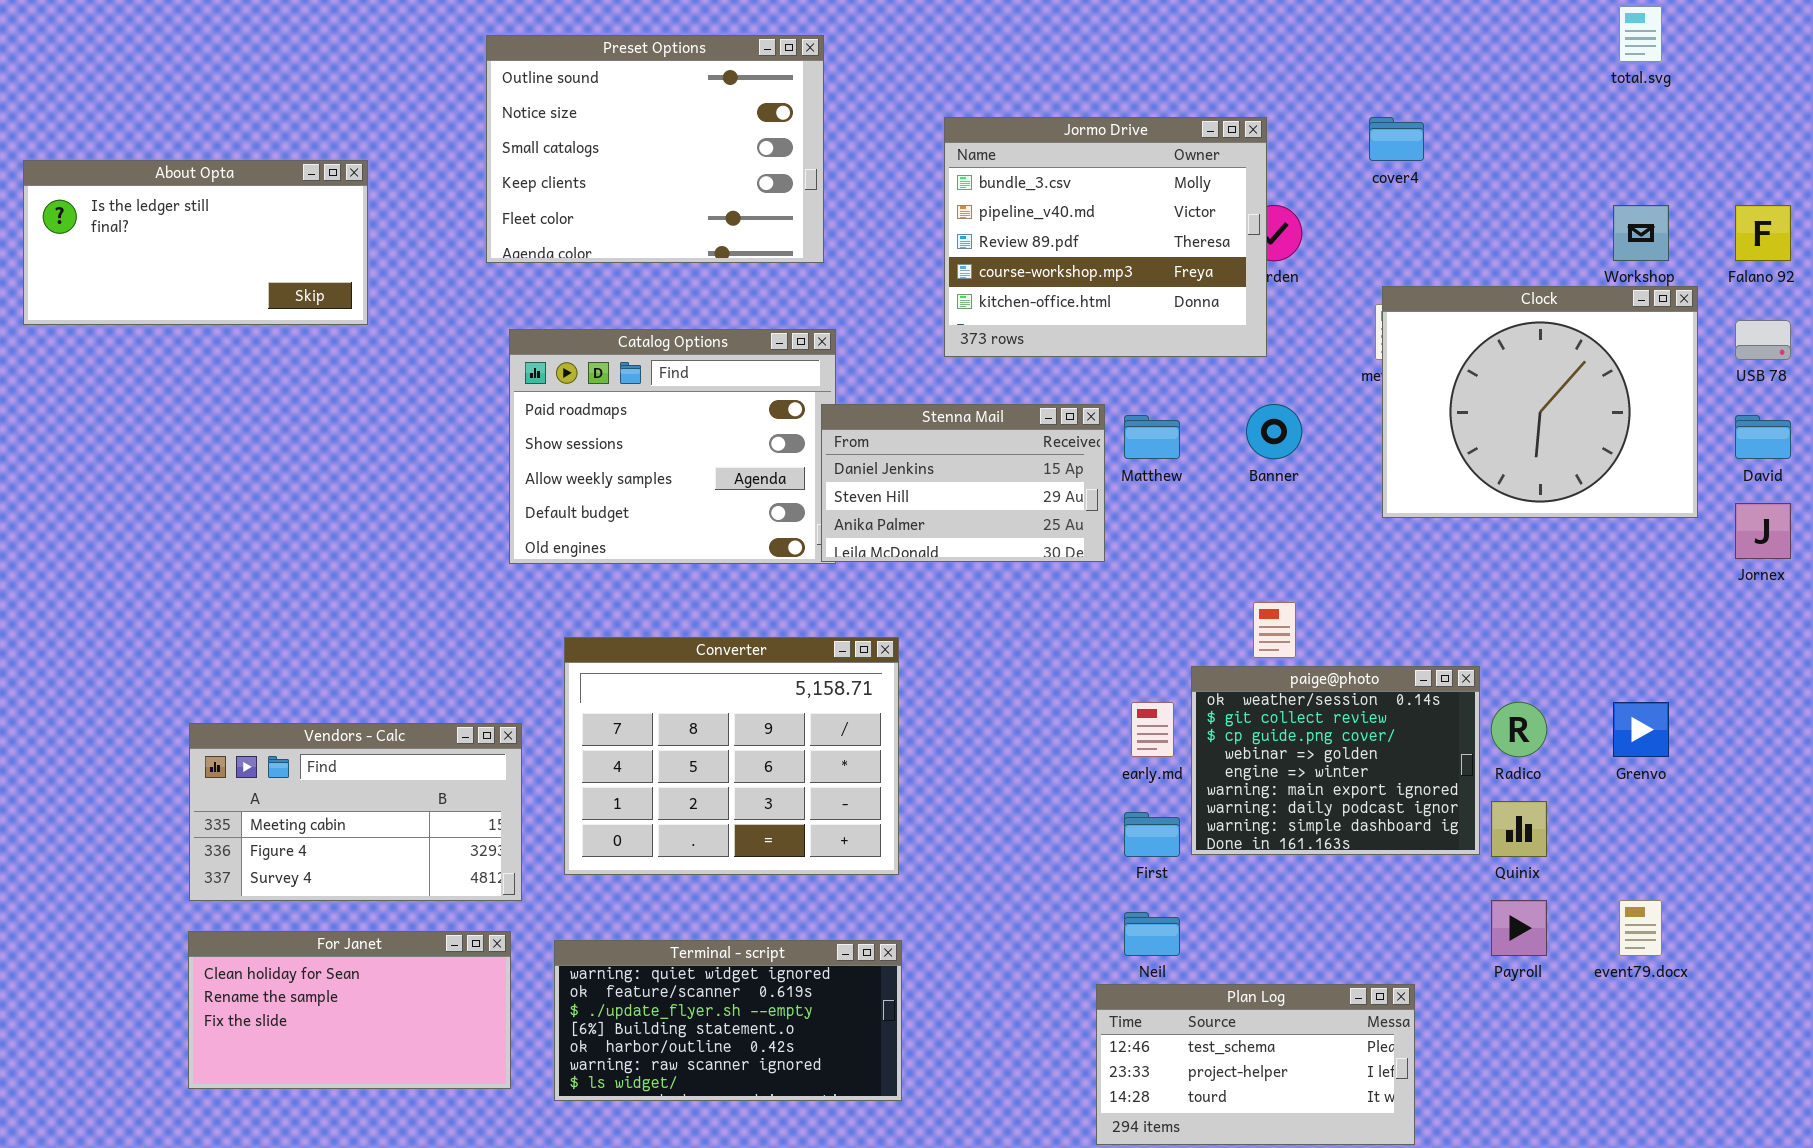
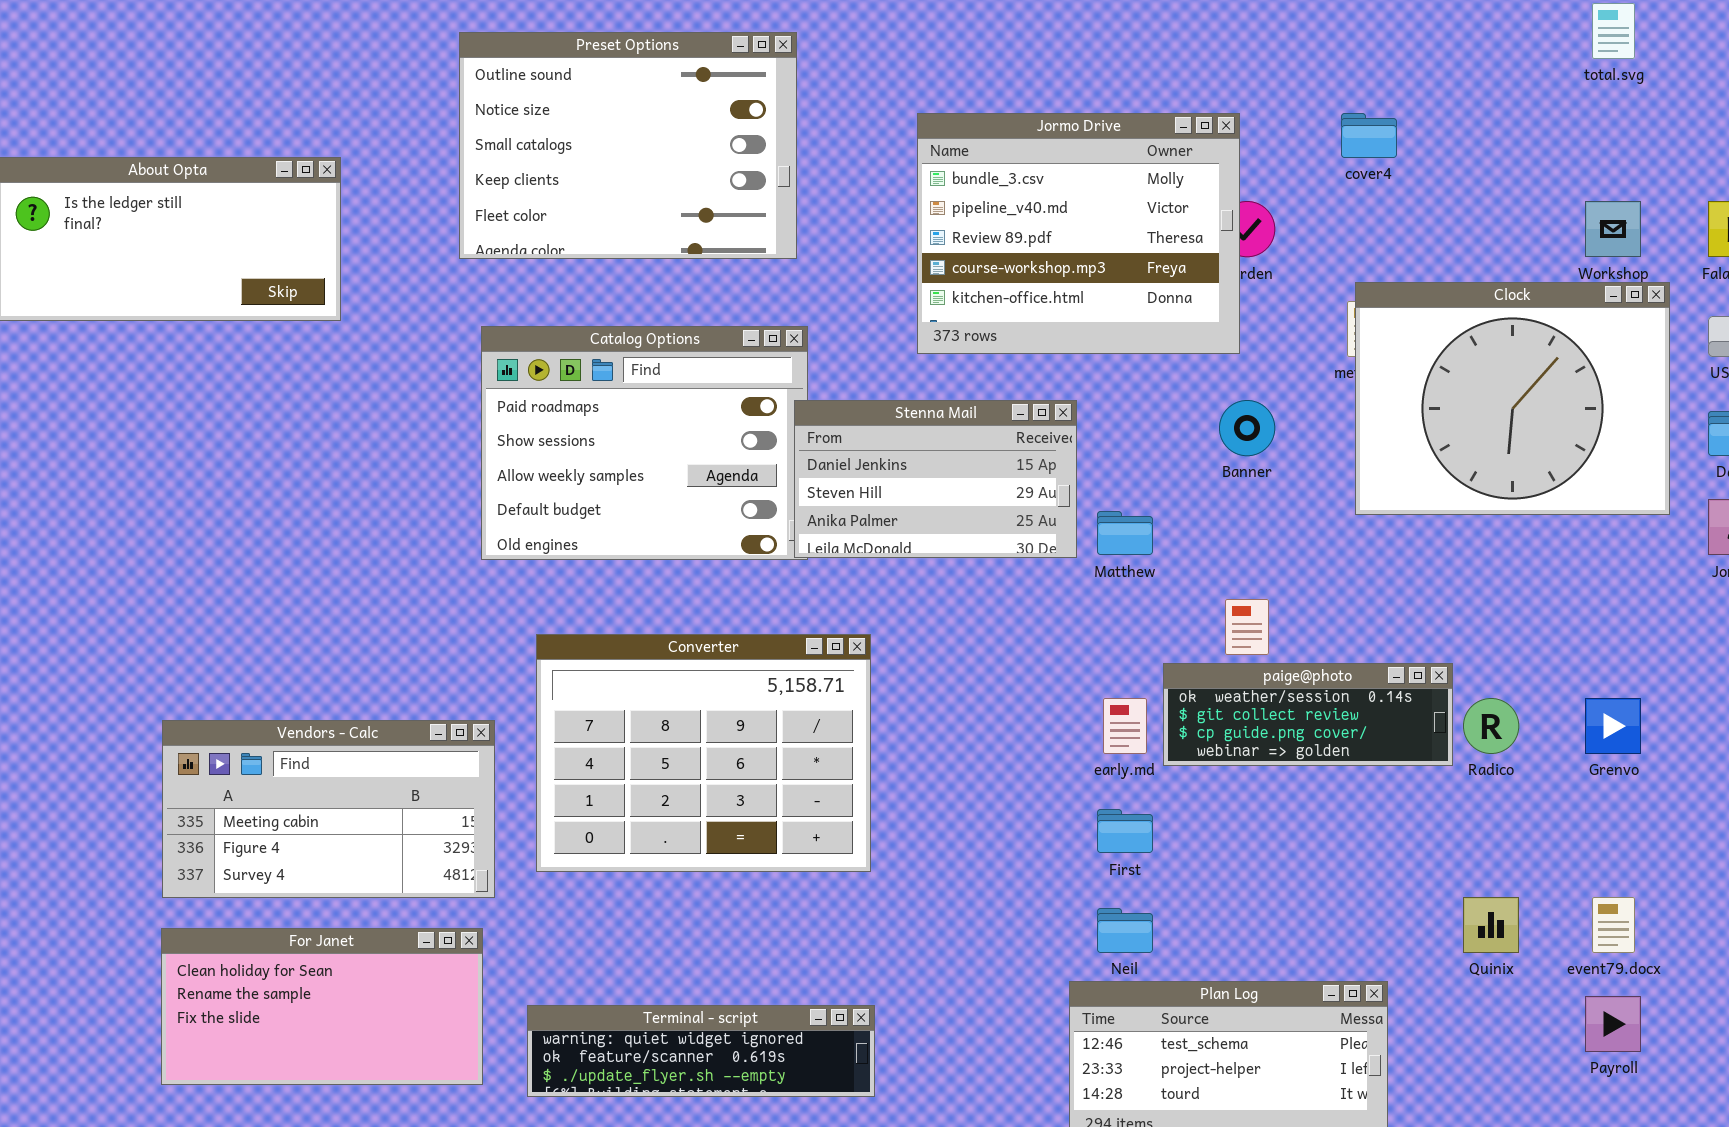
Matthew: [1124,415,1180,459] -> [1097,511,1153,555], moved
paige@photo: [1191,666,1480,855] -> [1163,663,1453,766], resized
Quinix: [1491,801,1547,857] -> [1463,897,1519,953], moved
Payroll: [1491,900,1547,956] -> [1585,996,1641,1052], moved
Terminal - script: [554,940,902,1101] -> [527,1005,875,1097], resized

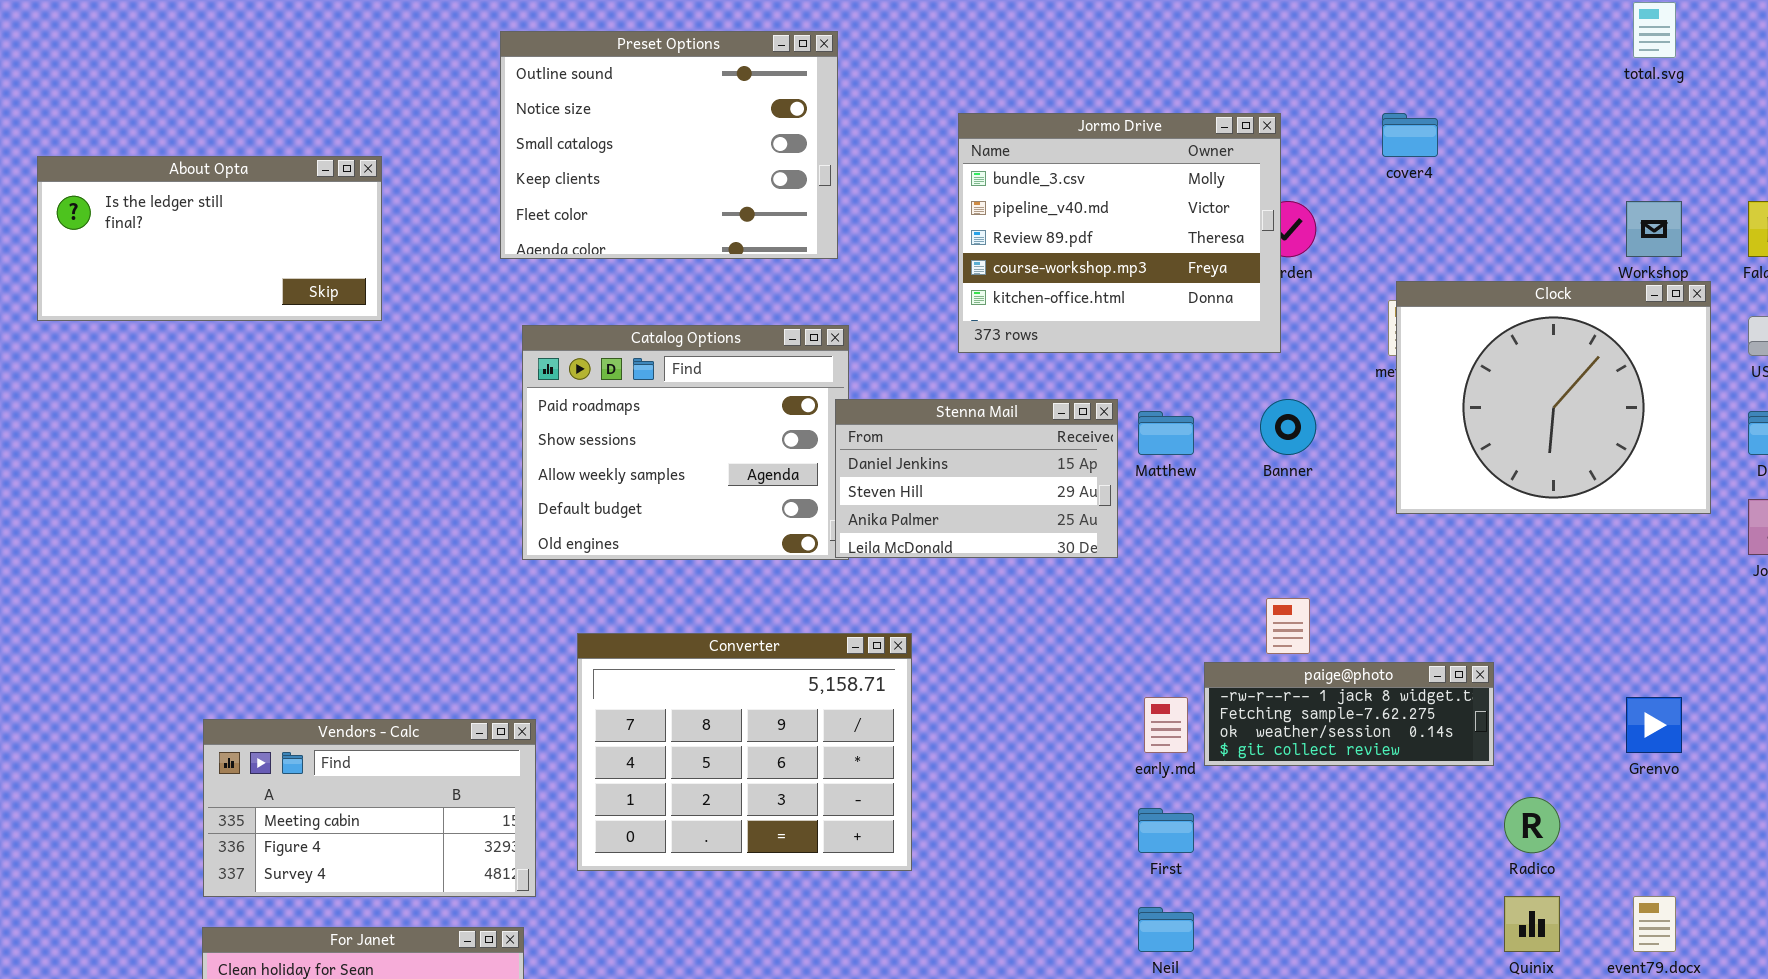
Matthew: [1097,511,1153,555] -> [1138,411,1194,455], moved
paige@photo: [1163,663,1453,766] -> [1204,662,1494,766], scrolled up 2 rows
Radico: [1463,698,1519,754] -> [1504,797,1560,853], moved

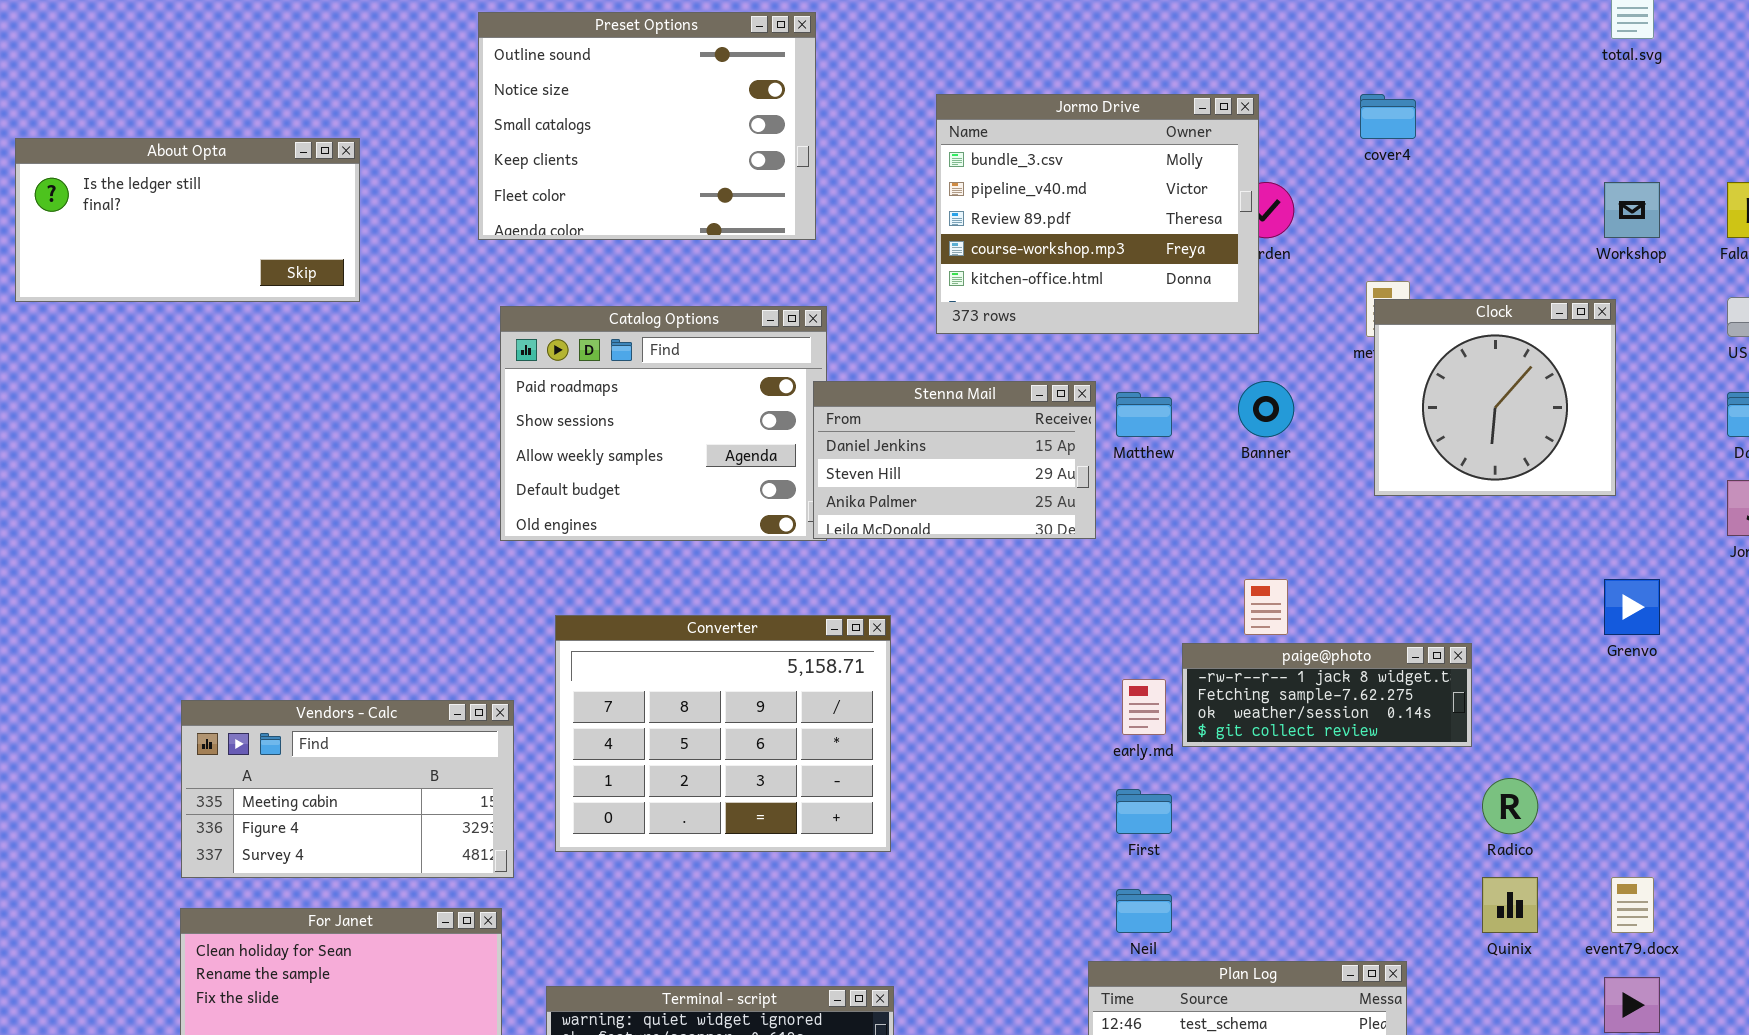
Clock: [1396,281,1711,514] -> [1374,299,1616,496], resized
Grenvo: [1626,697,1682,753] -> [1604,579,1660,635], moved

